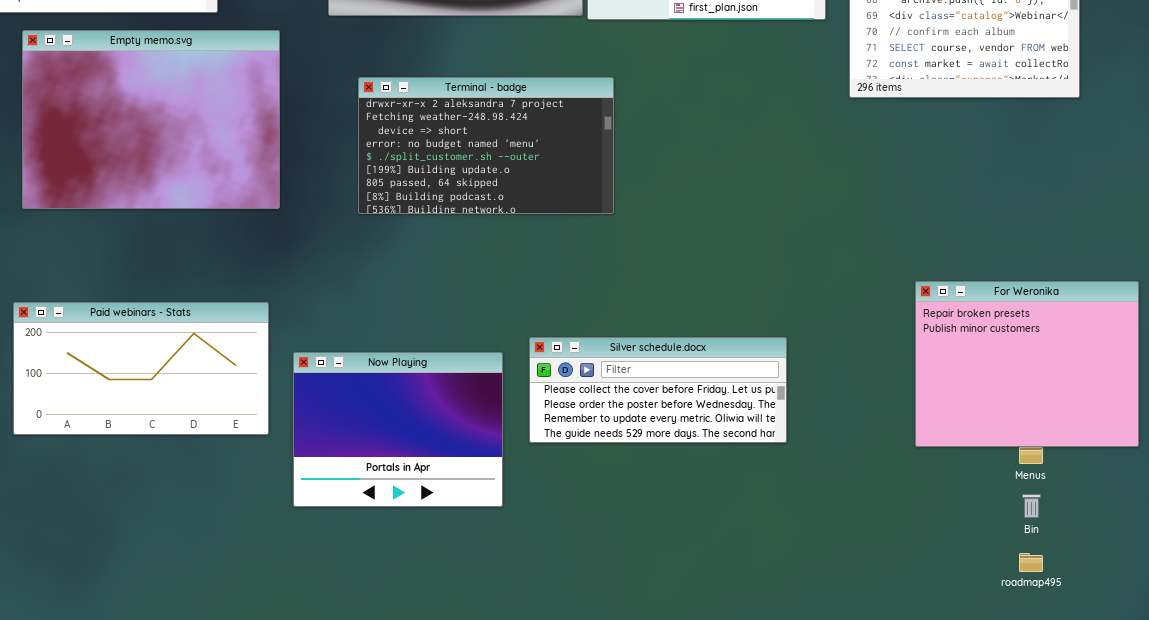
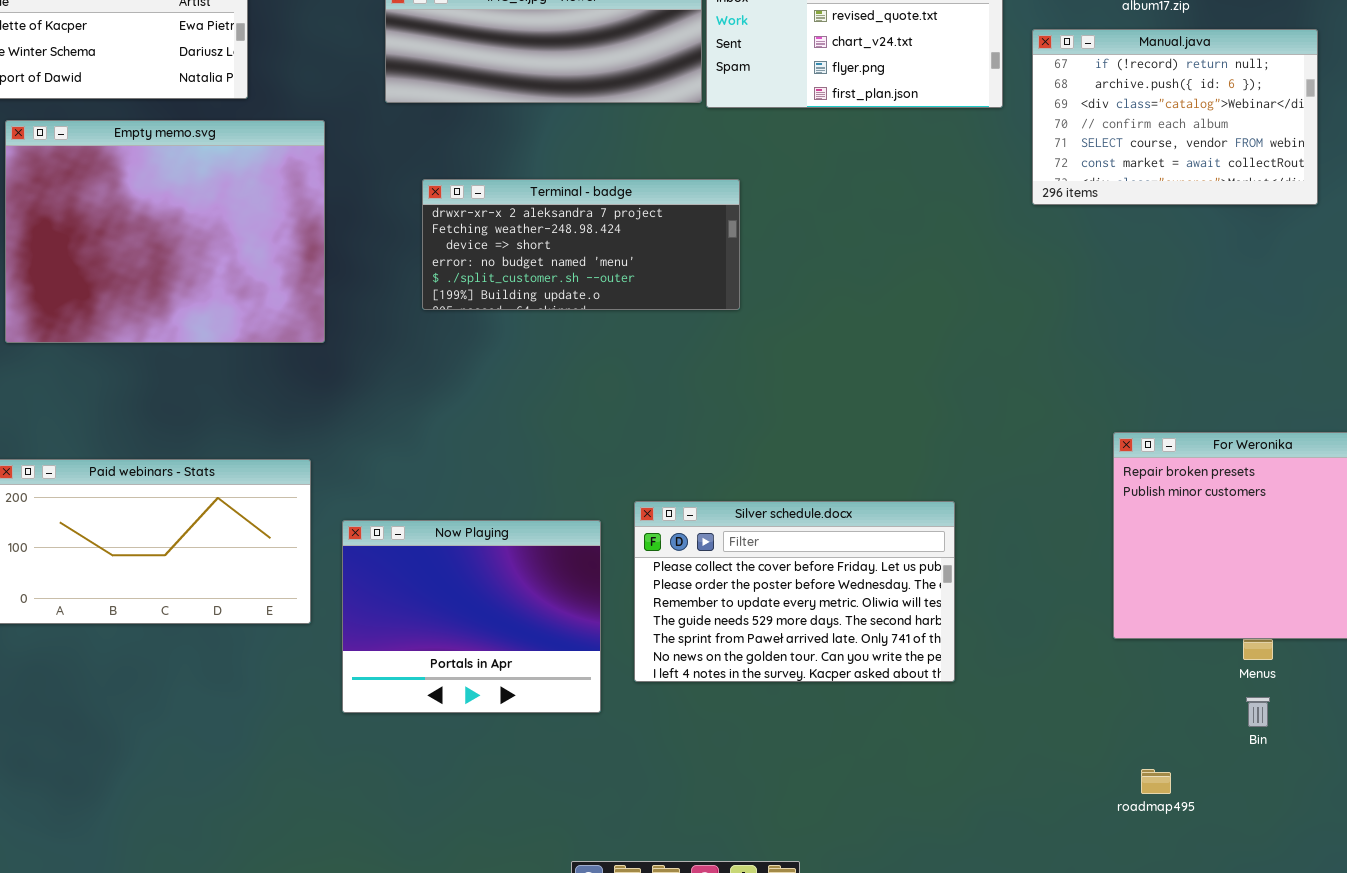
Terminal - badge: [358,77,614,214] -> [422,179,740,310], resized
Silver schedule.docx: [529,337,787,443] -> [634,501,955,682], resized
roadmap495: [1019,553,1043,572] -> [1141,769,1171,794], moved

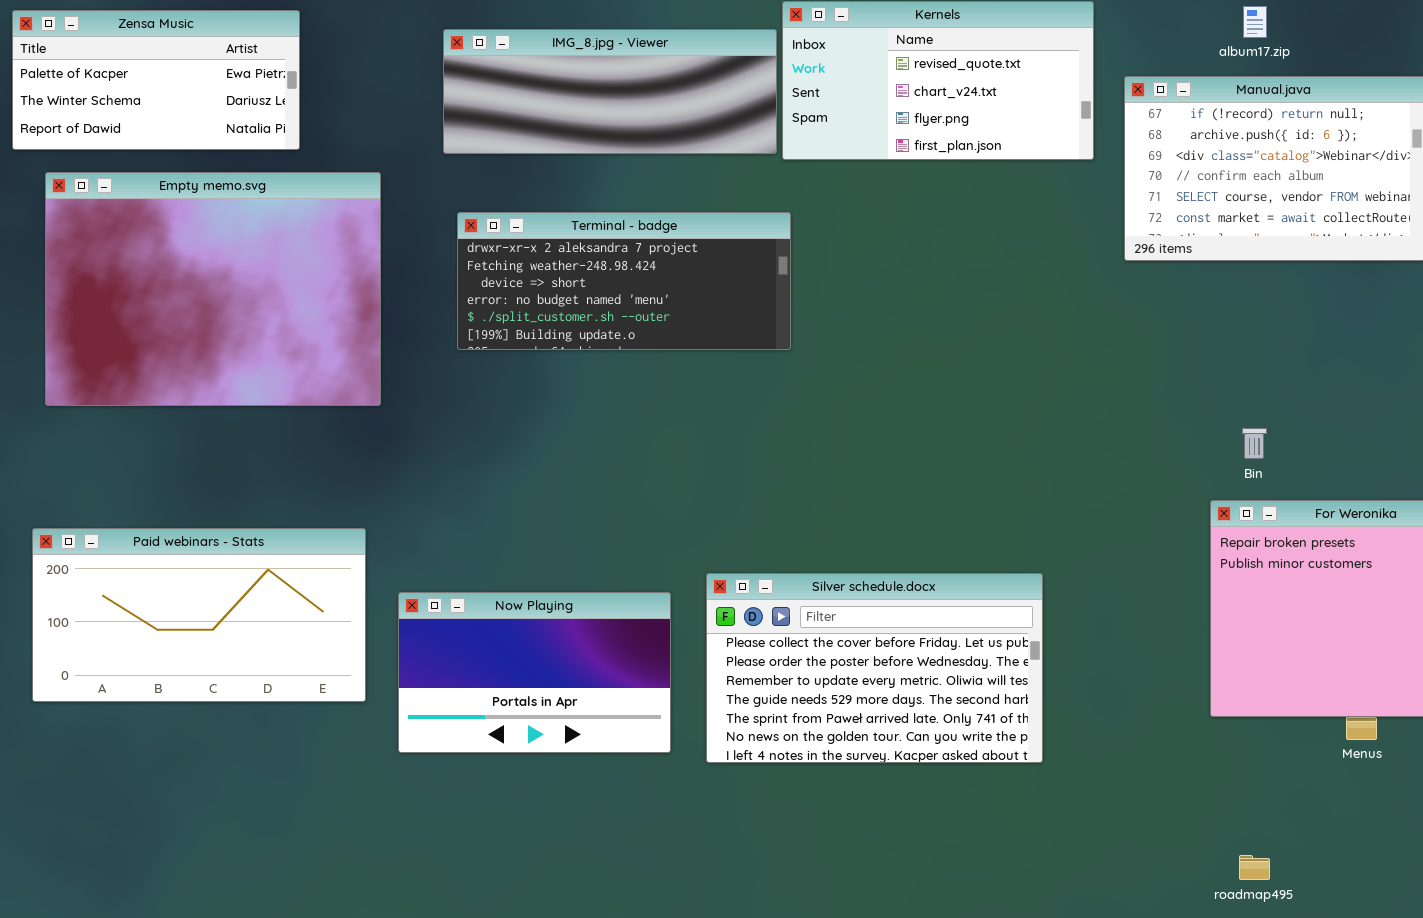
Terminal - badge: [422,179,740,310] -> [457,212,791,350], moved
Now Playing: [342,520,601,713] -> [398,592,671,753], resized
Bin: [1246,697,1270,727] -> [1242,428,1267,459], moved

